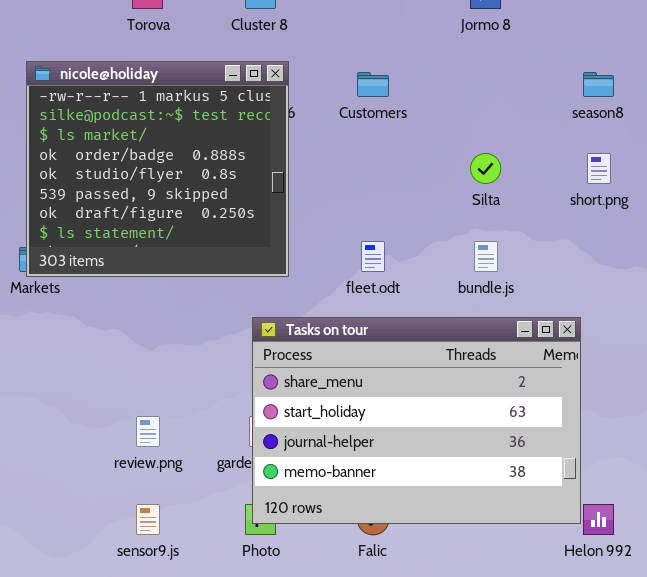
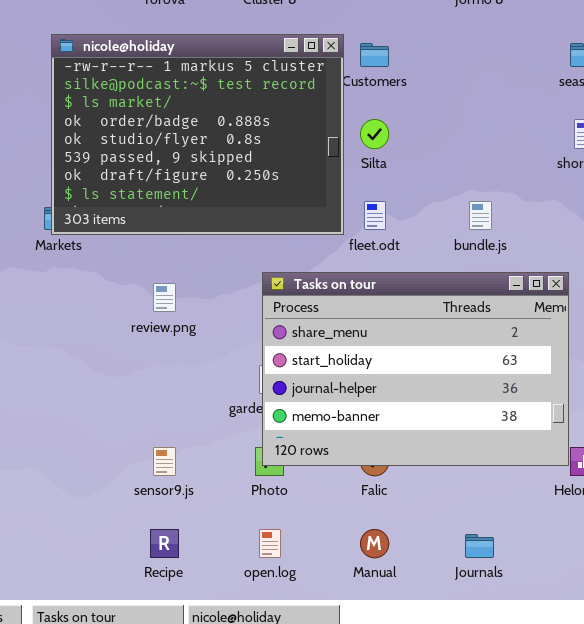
nicole@holiday: [26,61,289,277] -> [51,34,344,235], resized
Silta: [470,153,501,184] -> [360,119,389,149], moved
review.png: [136,416,160,447] -> [153,283,176,312], moved

